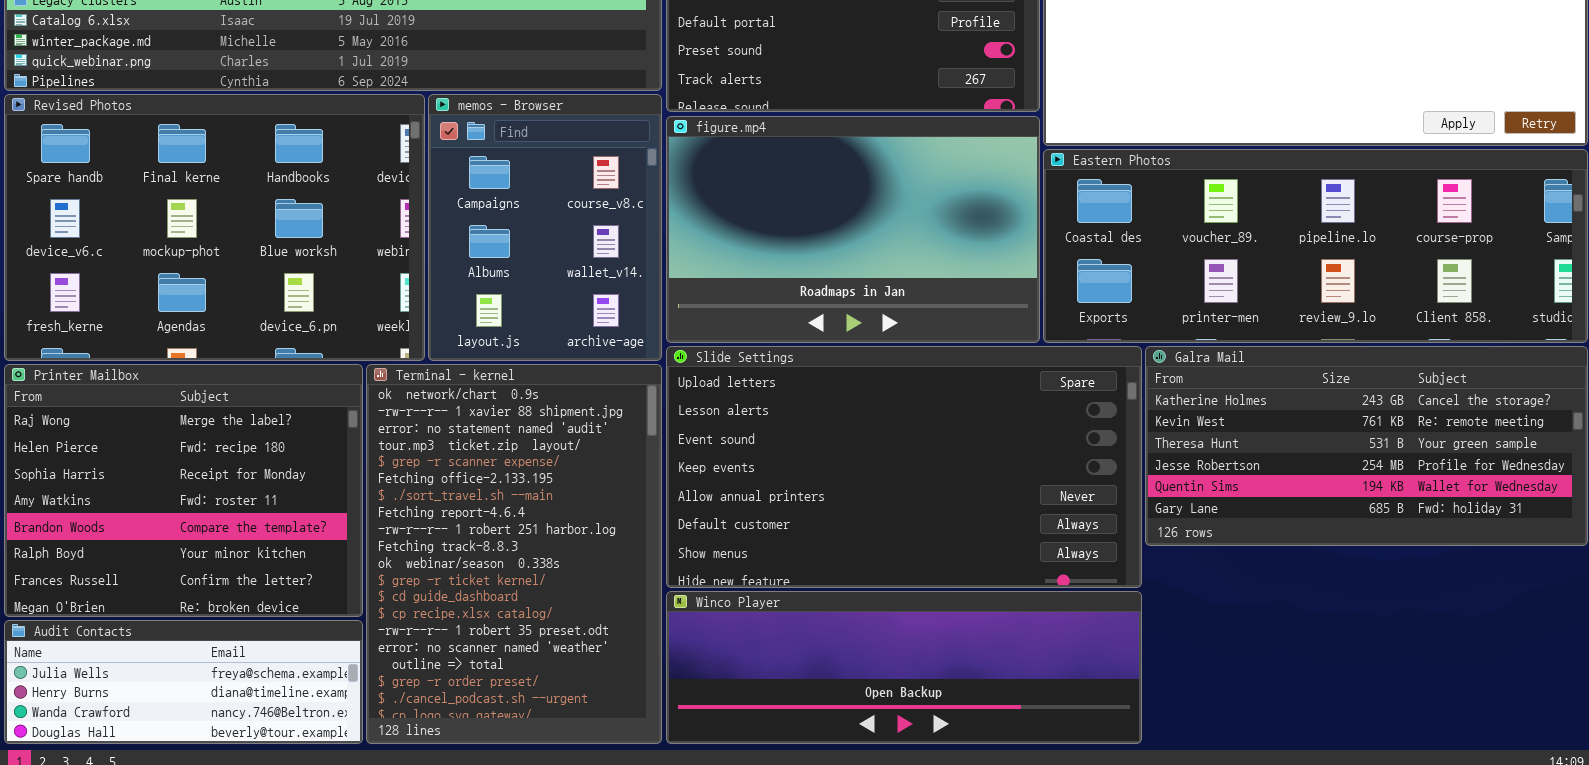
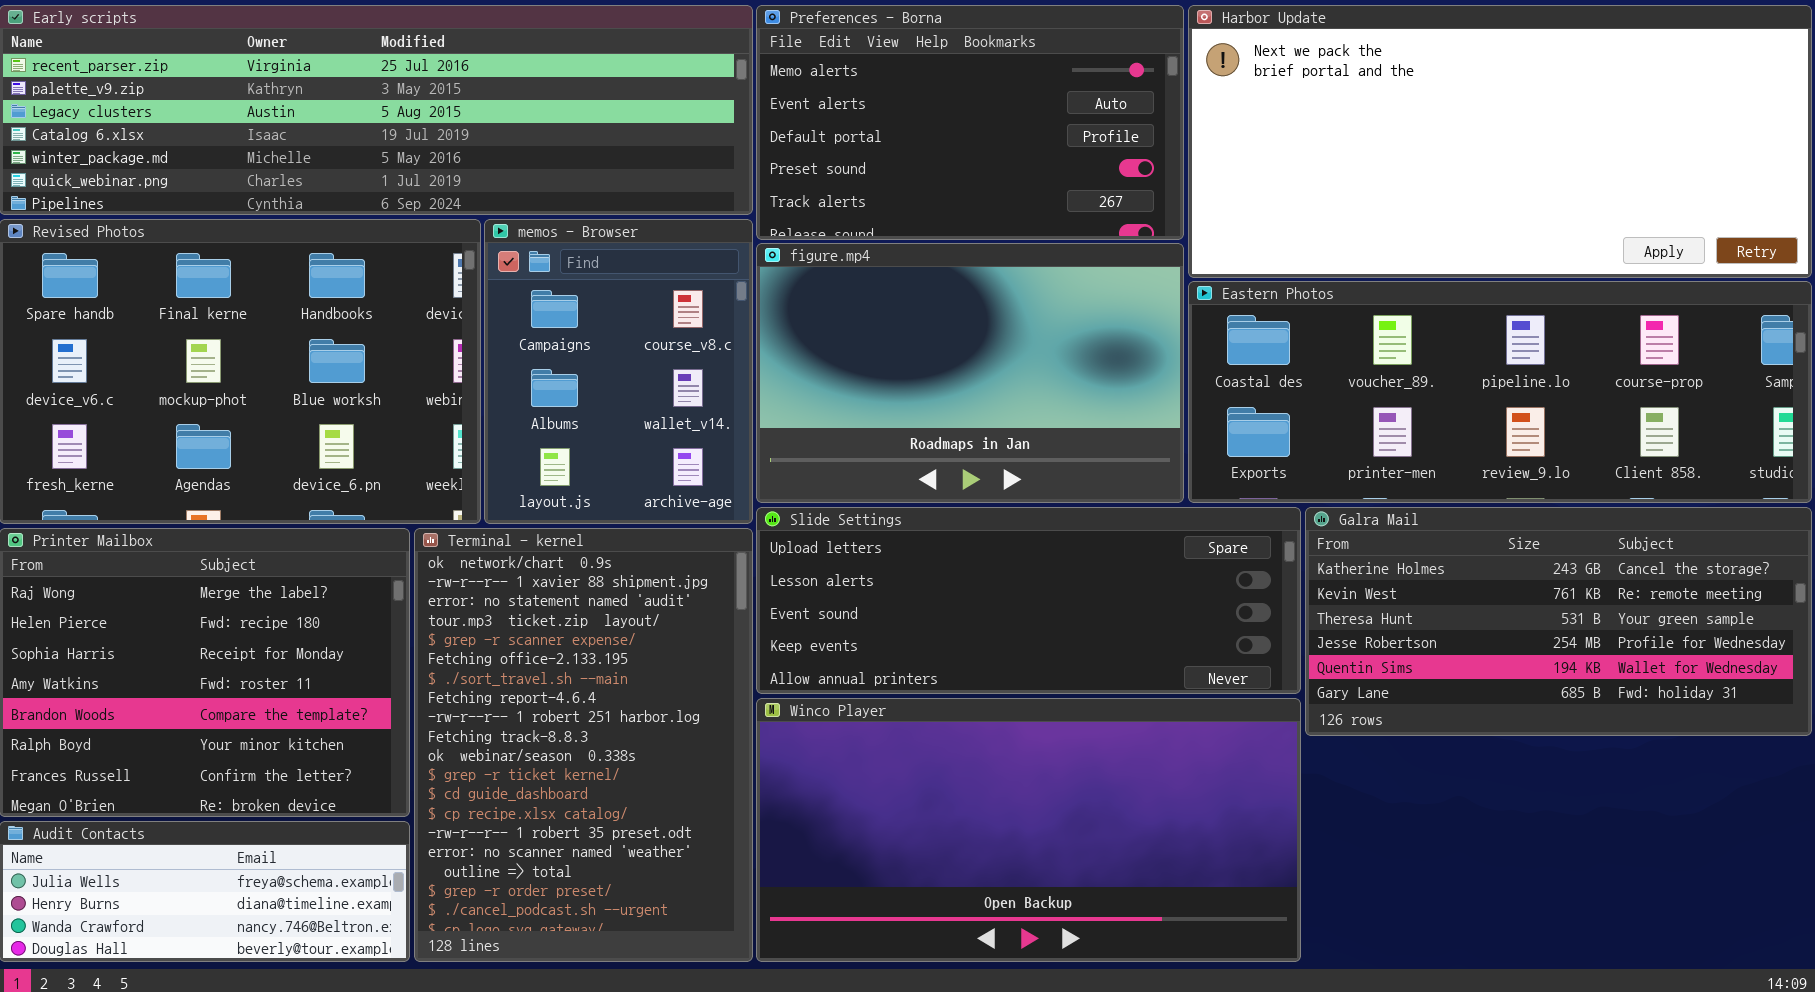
Slide Settings: [666,346,1142,588] -> [756,507,1301,694], resized
Winco Player: [666,591,1142,744] -> [756,698,1301,962], resized

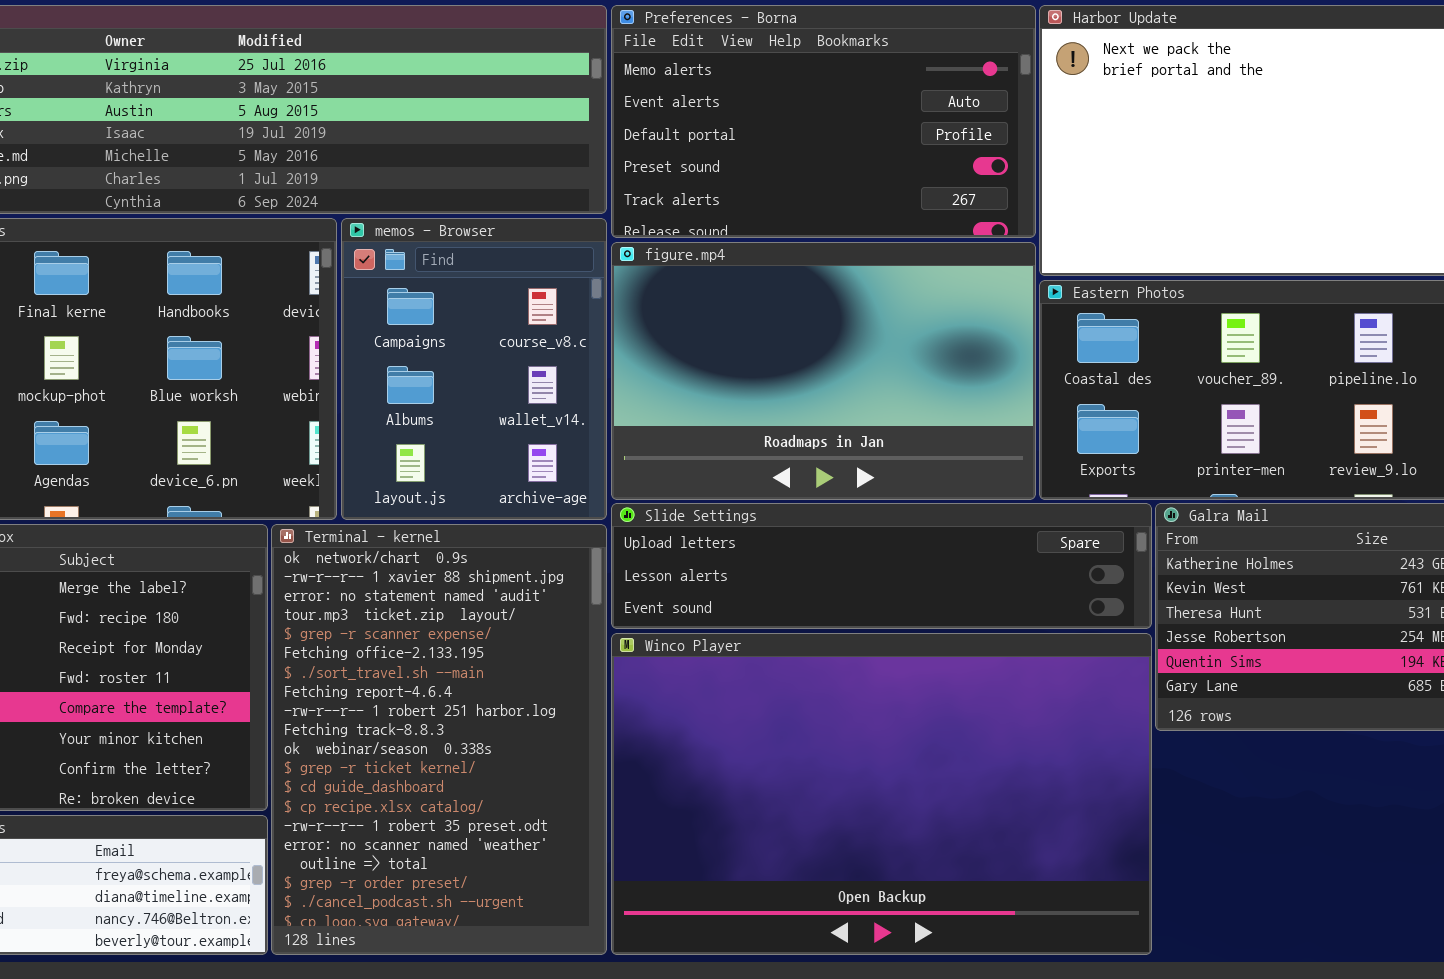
Slide Settings: [756,507,1301,694] -> [611,503,1152,629], resized
Winco Player: [756,698,1301,962] -> [611,633,1152,955], resized

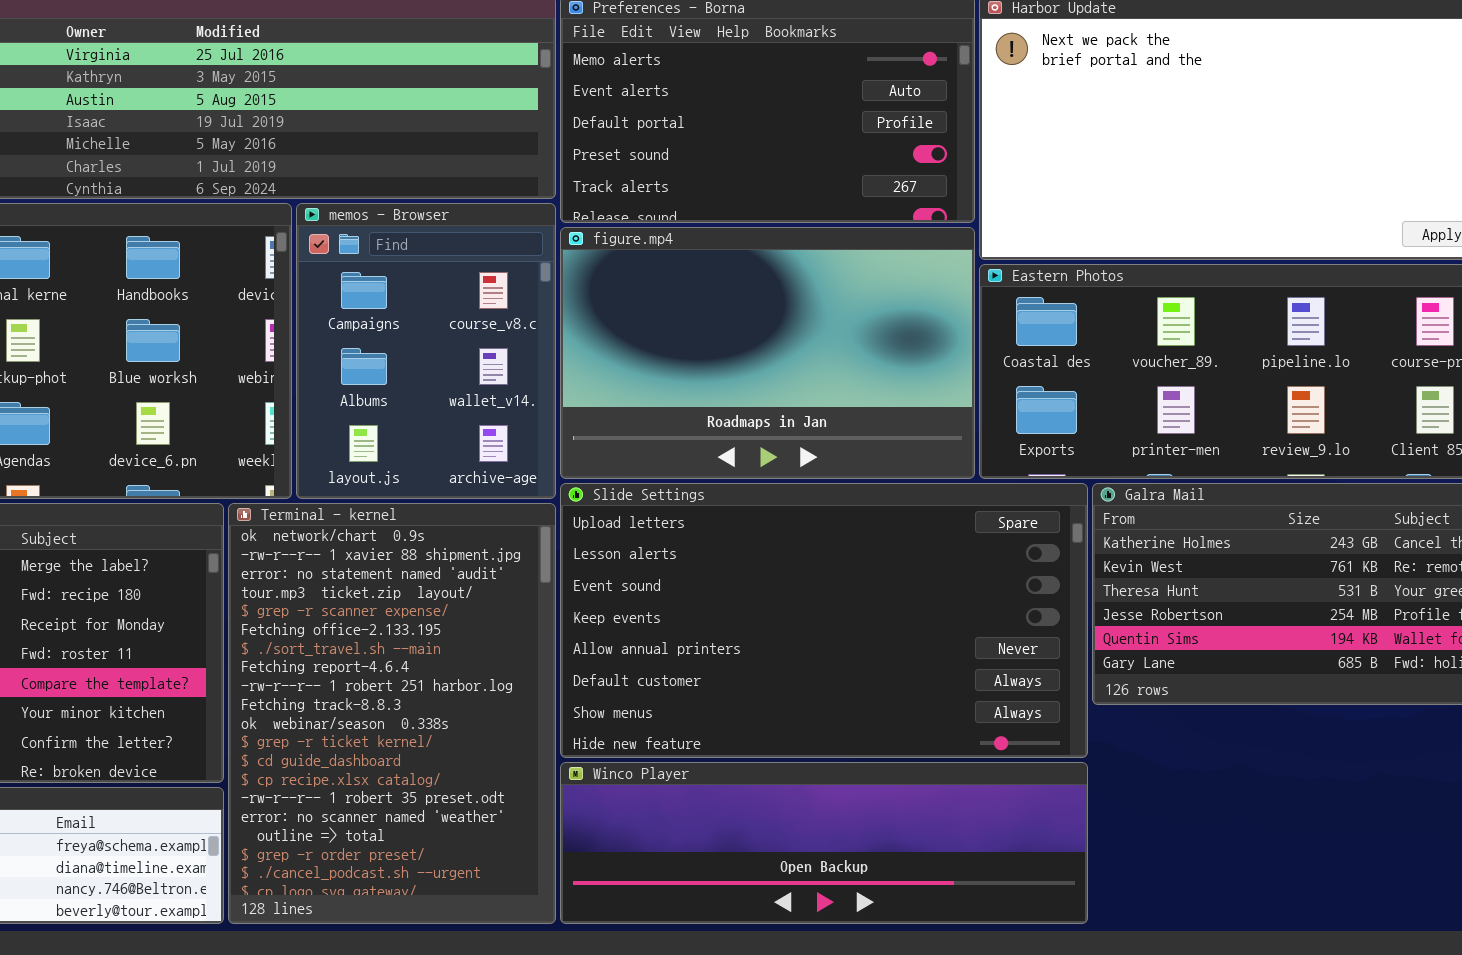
Slide Settings: [611,503,1152,629] -> [560,483,1088,758], resized
Winco Player: [611,633,1152,955] -> [560,762,1088,924], resized

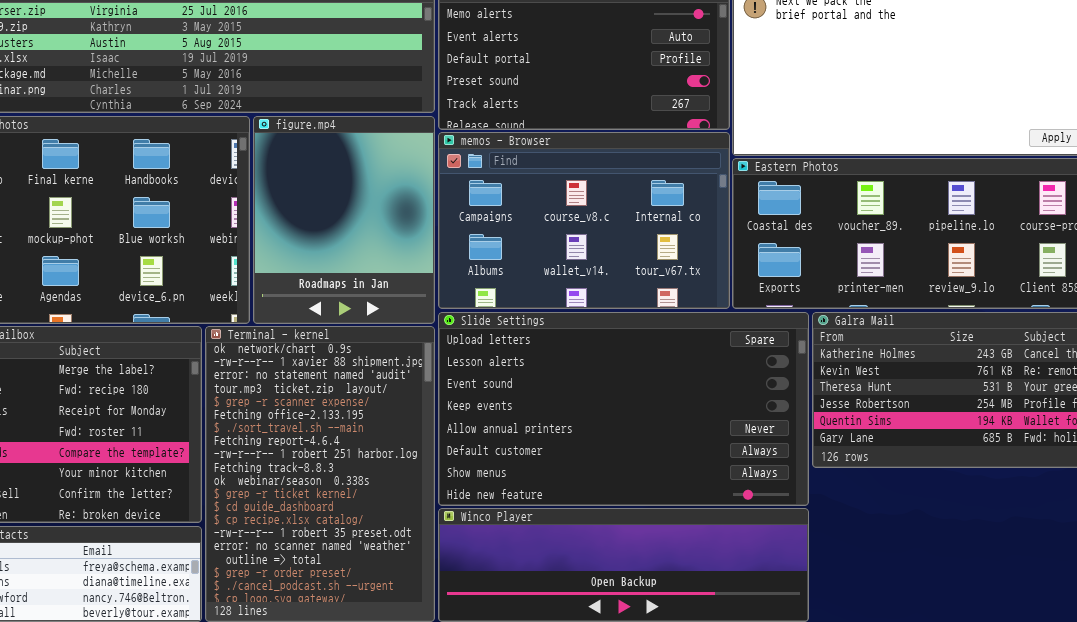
memos - Browser: [296,203,556,499] -> [438,132,730,309], moved, resized
figure.mp4: [560,227,975,479] -> [253,116,435,324], moved, resized

